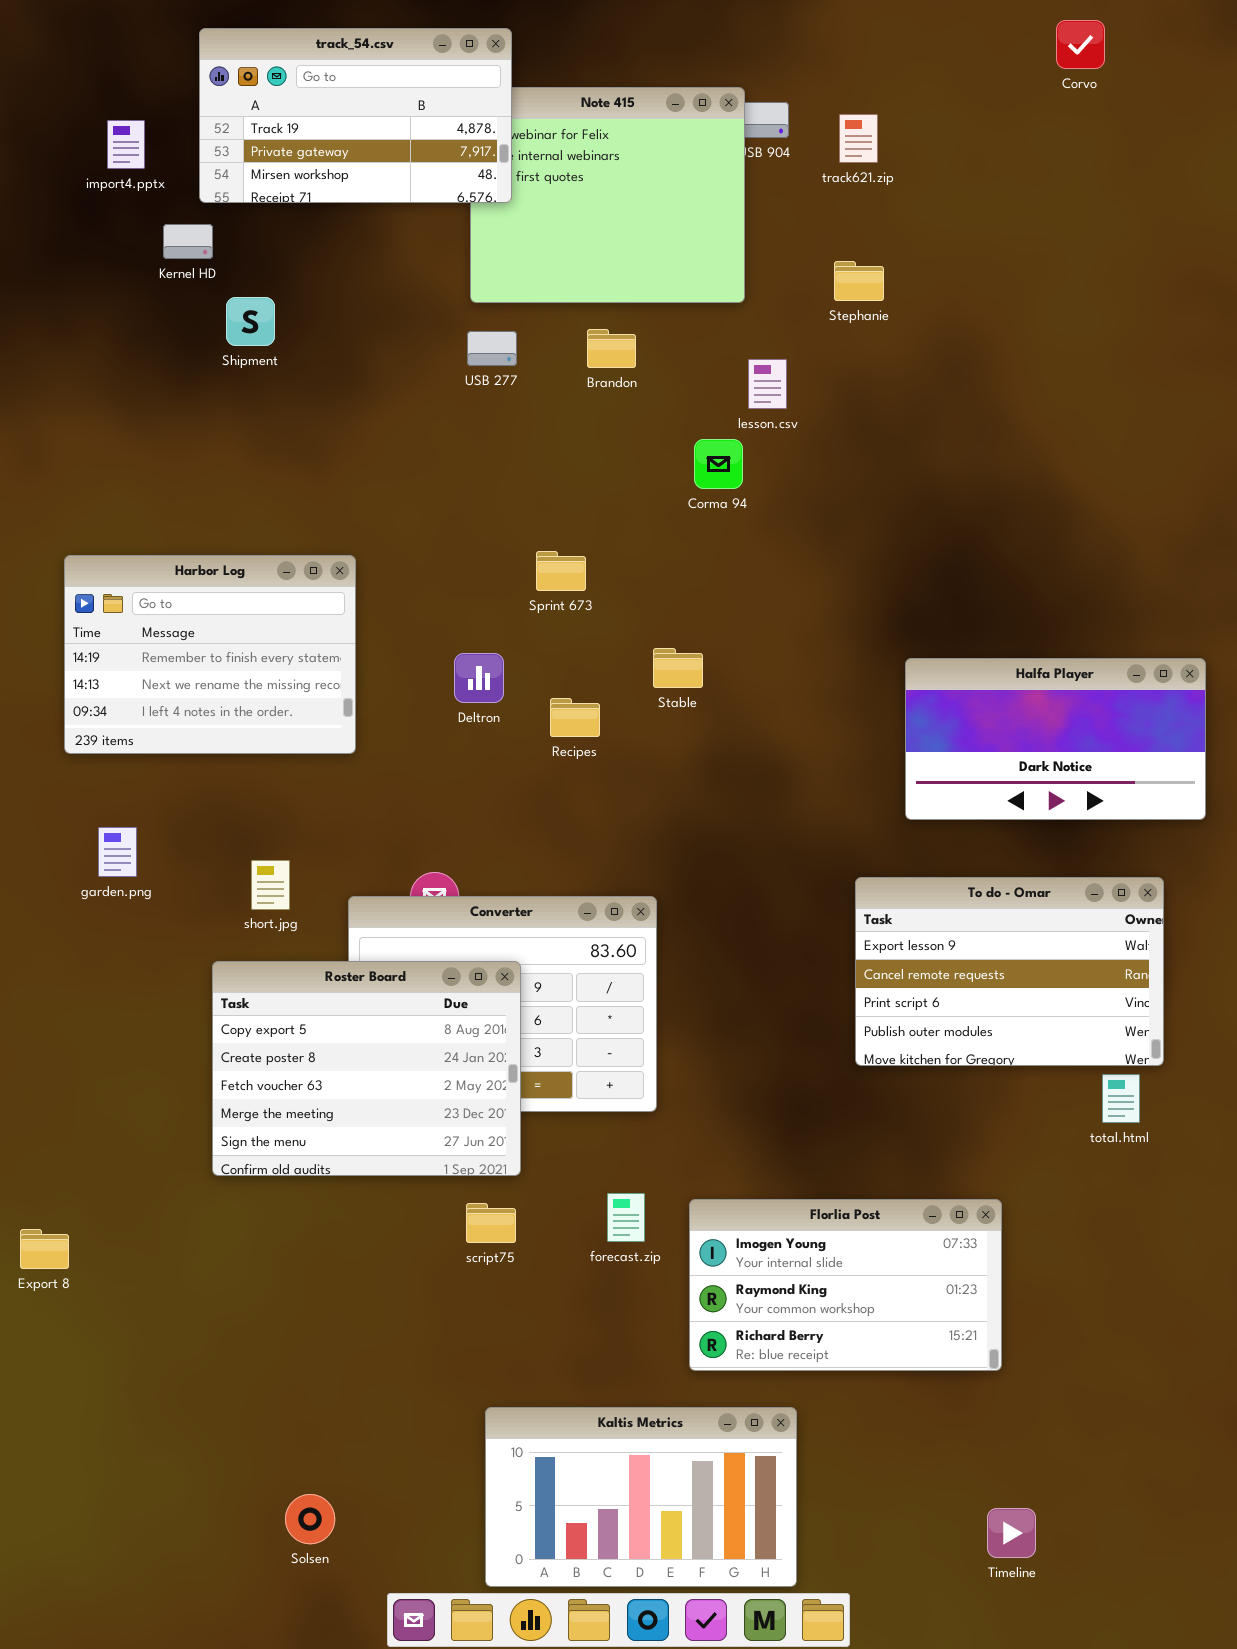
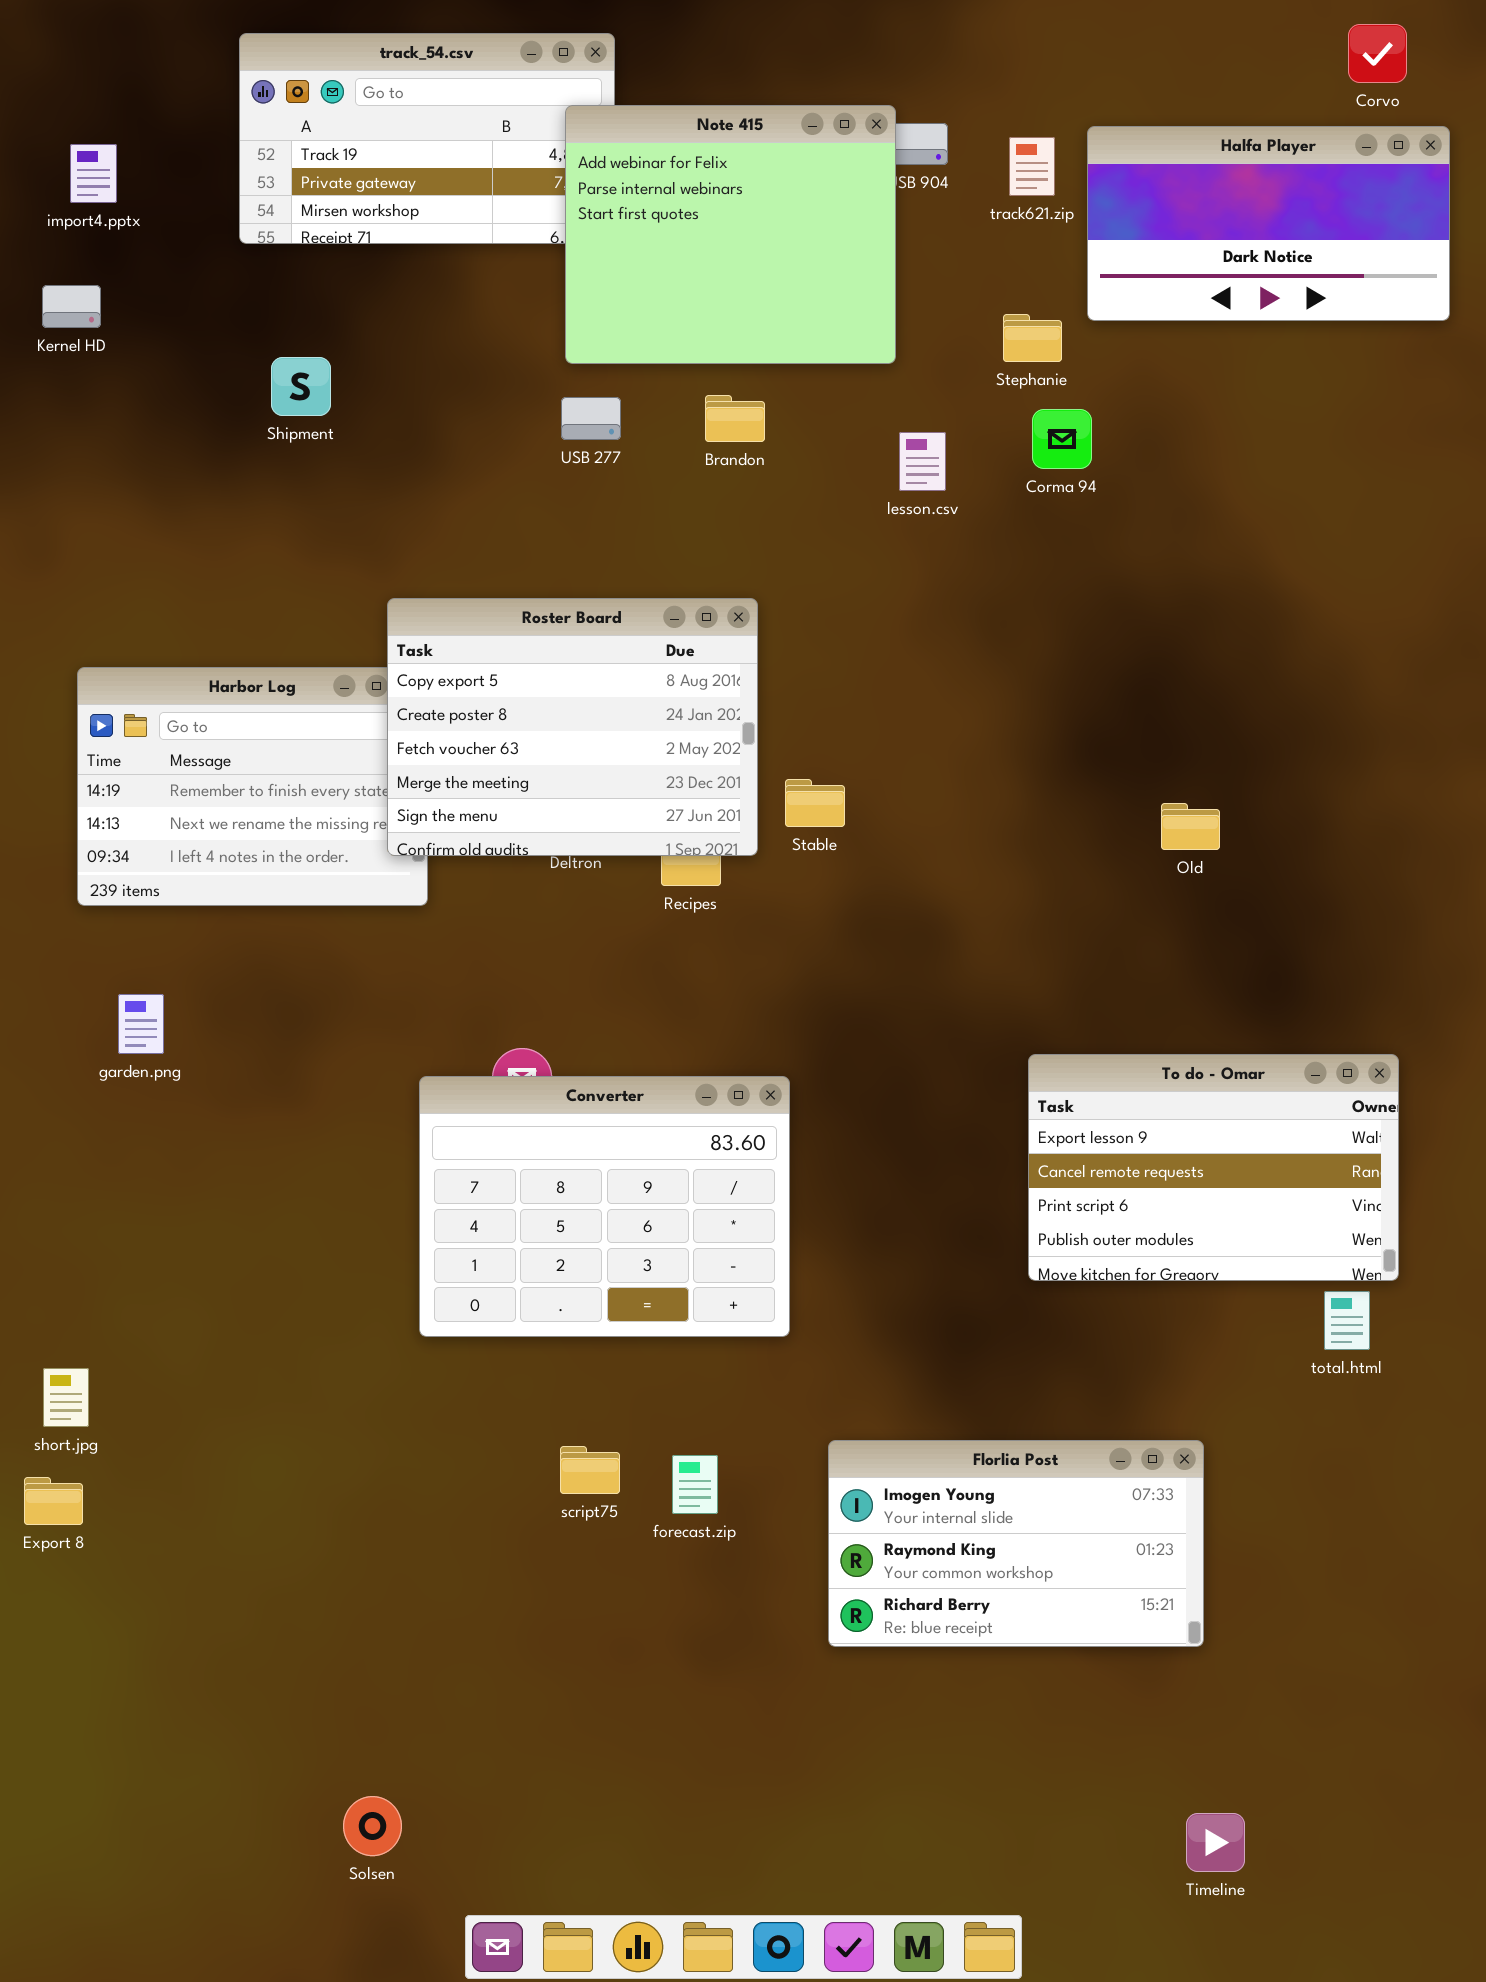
Corvo: [1056,20,1105,69] -> [1348,24,1407,83], moved
Note 415: [470,87,745,303] -> [565,105,896,364], raised
import4.pptx: [107,120,145,169] -> [70,144,117,203], moved
Kernel HD: [163,224,213,259] -> [42,285,101,328], moved
Corma 94: [694,439,743,489] -> [1032,409,1092,469], moved
Halfa Player: [905,658,1206,820] -> [1087,126,1450,321], moved
short.jpg: [251,860,290,910] -> [43,1368,89,1427], moved
Roster Board: [212,961,521,1176] -> [387,598,758,856], moved
forecast.zip: [607,1193,645,1242] -> [672,1455,718,1514], moved
Kaltis Metrics: [485,1407,797,1587] -> none, closed

